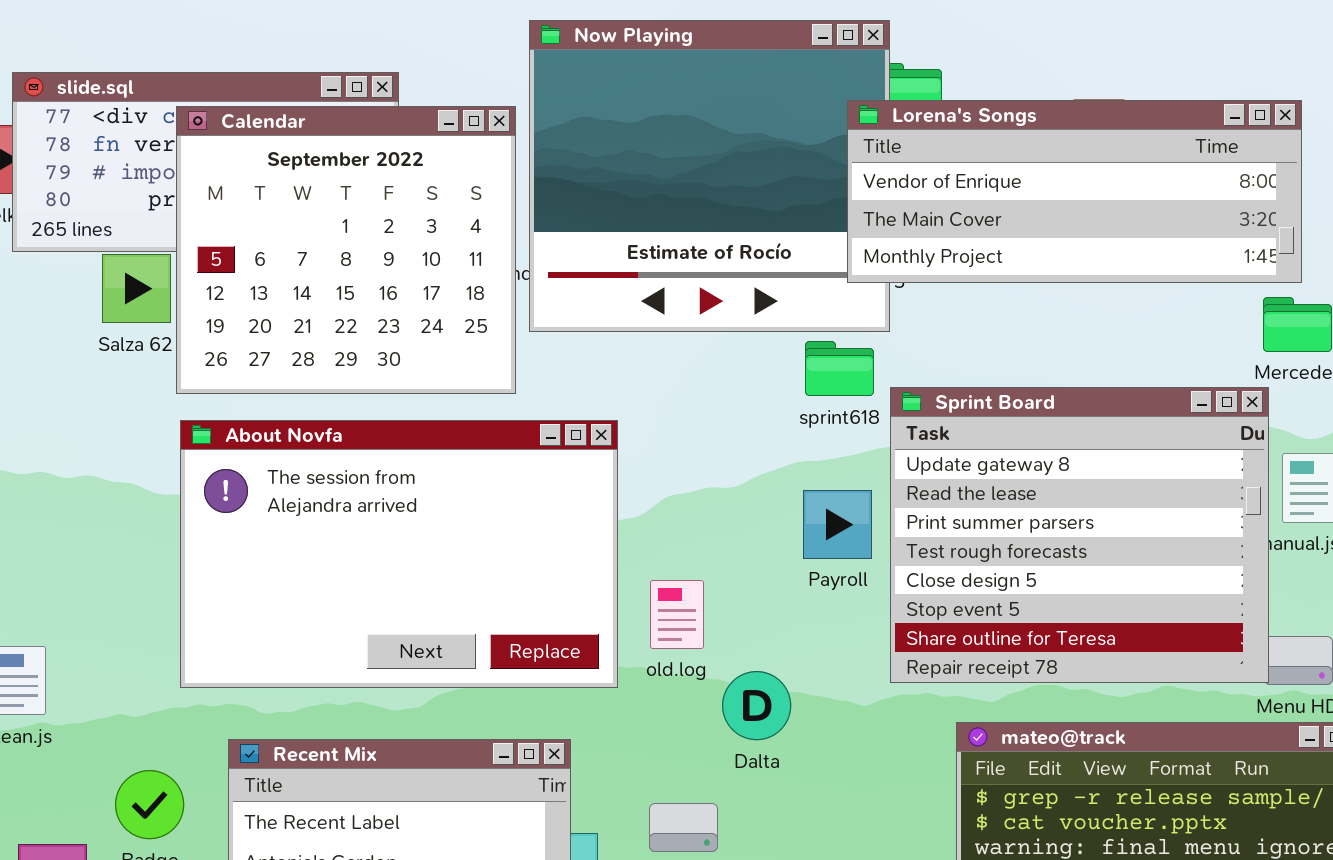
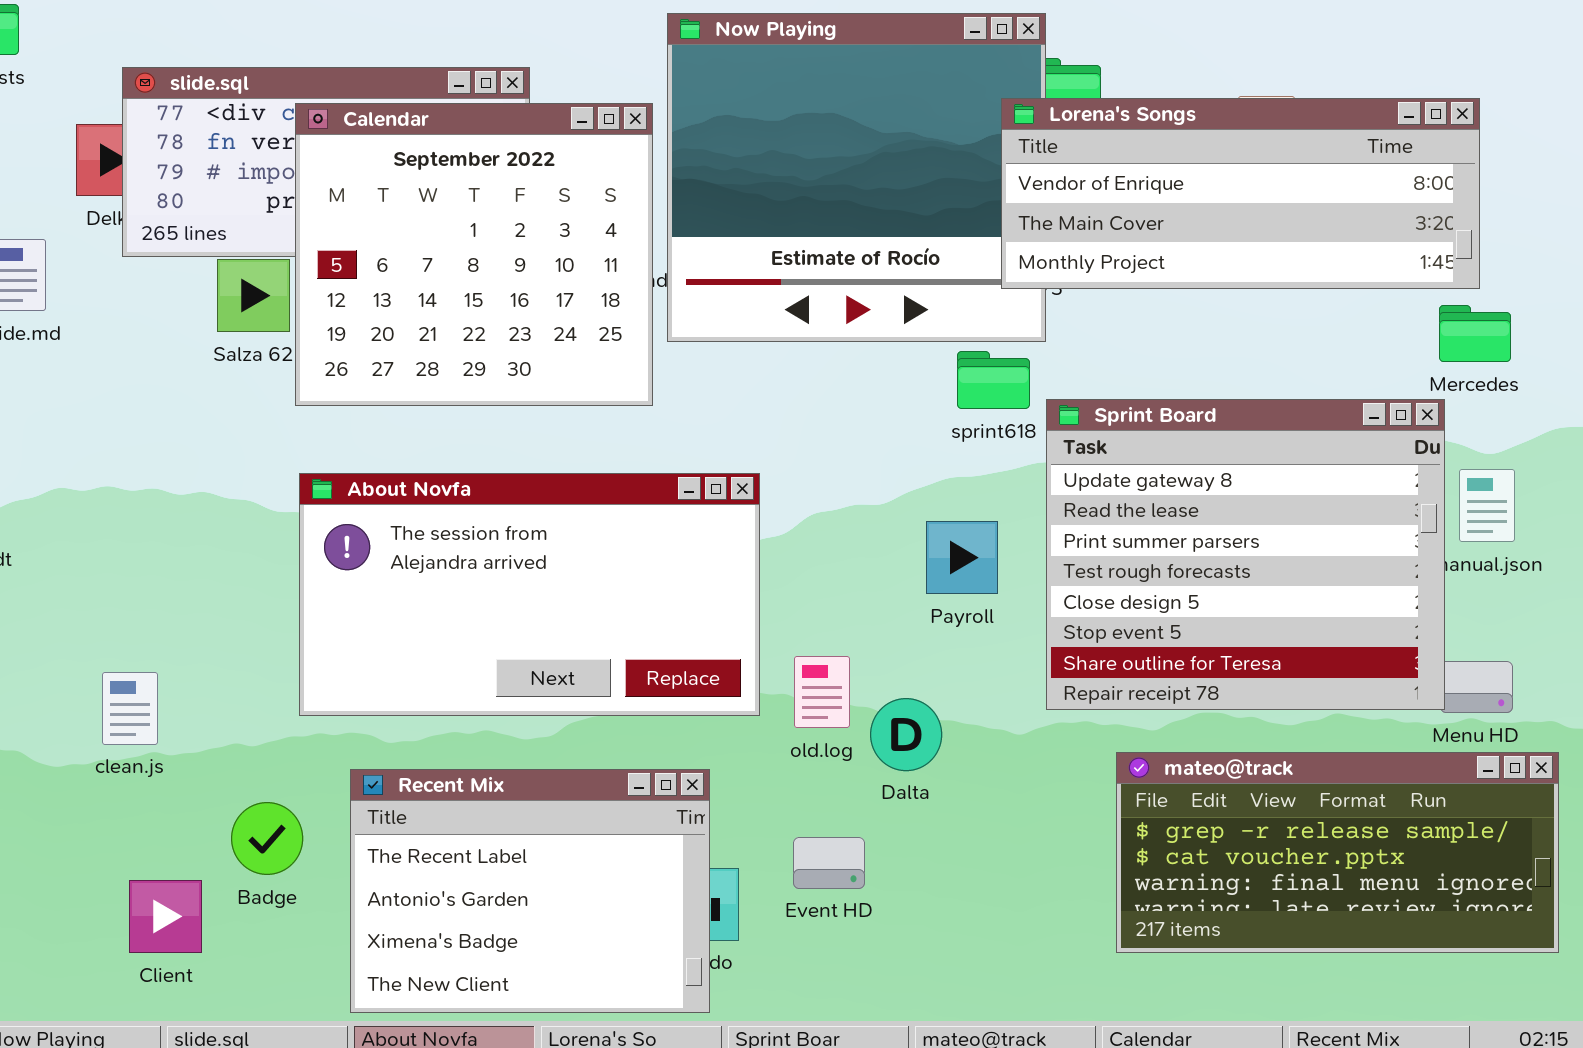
About Novfa: [180,420,618,688] -> [299,473,760,716], resized
Payroll: [803,490,872,559] -> [926,521,998,594], moved
old.log: [650,580,704,649] -> [794,656,850,728], moved

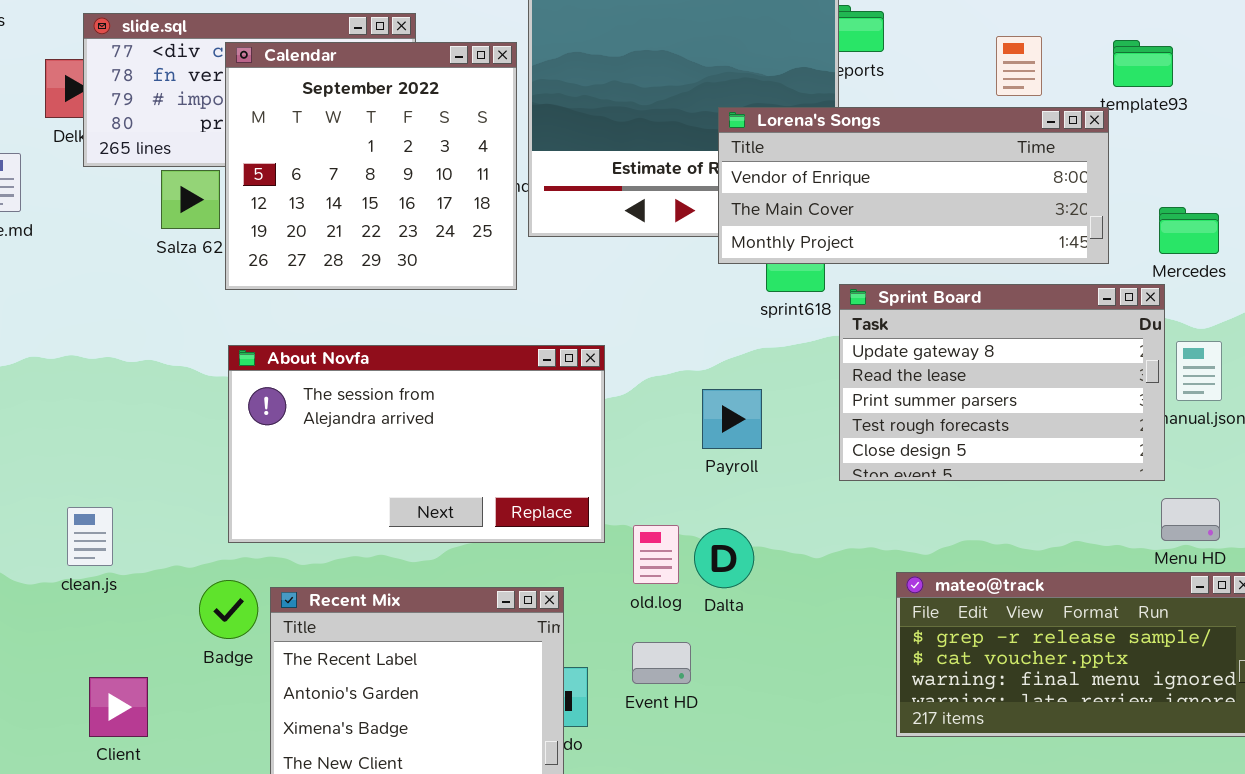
Lorena's Songs: [1001,98,1480,289] -> [718,107,1109,264], moved
Sprint Board: [1046,399,1445,710] -> [839,284,1165,481], resized
Payroll: [926,521,998,594] -> [702,389,762,449], moved
old.log: [794,656,850,728] -> [633,525,679,584], moved
Badge: [231,802,303,875] -> [199,580,258,639], moved

